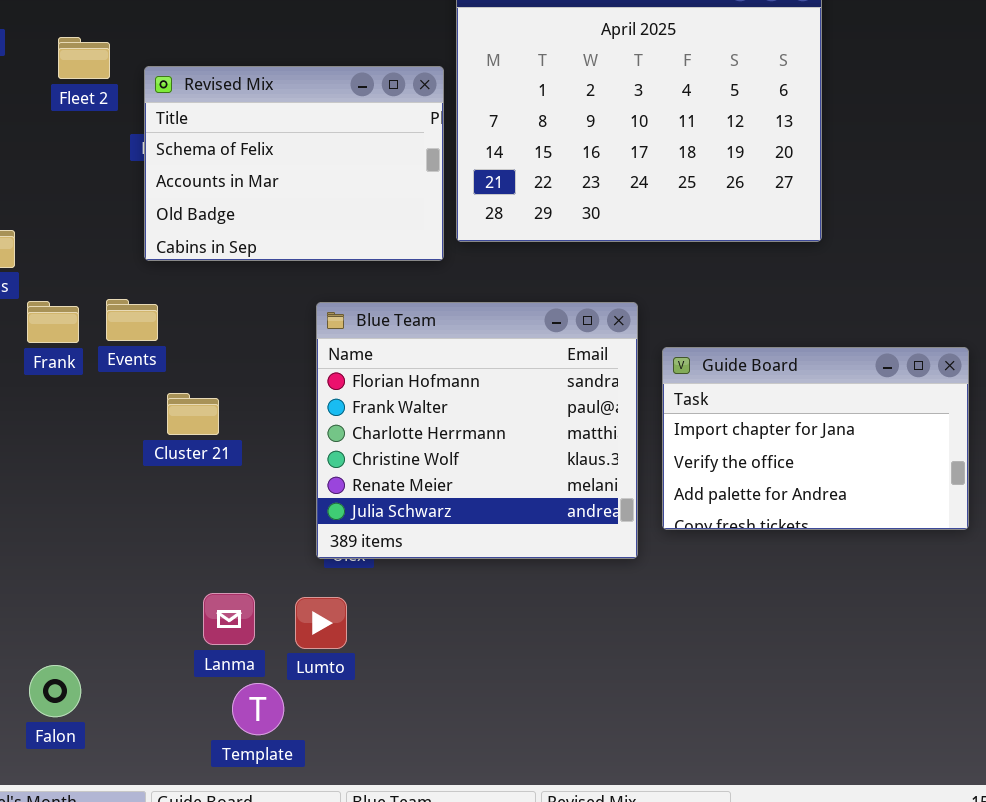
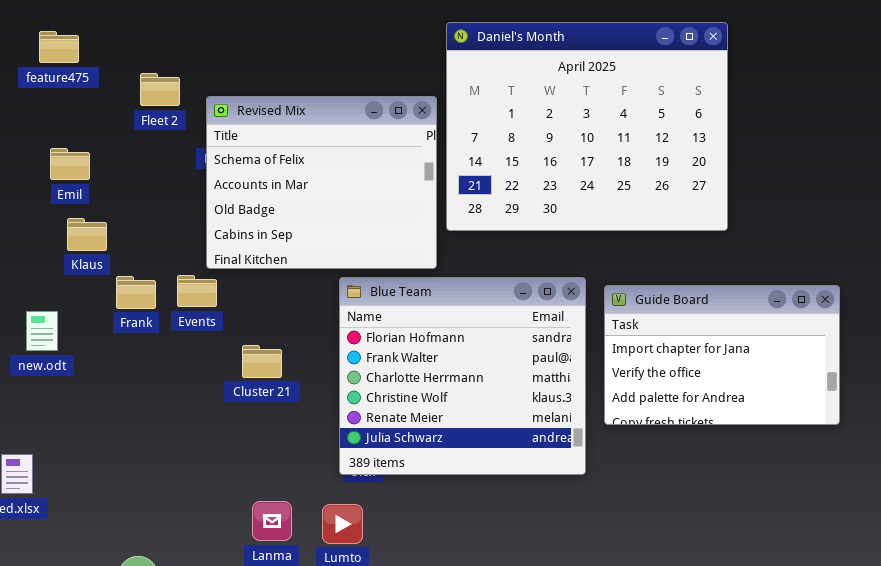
Revised Mix: [144,66,444,261] -> [206,96,437,269], resized
Guide Board: [662,347,969,530] -> [604,285,840,425], moved
Cluster 21: [167,393,219,435] -> [242,345,282,378], moved

